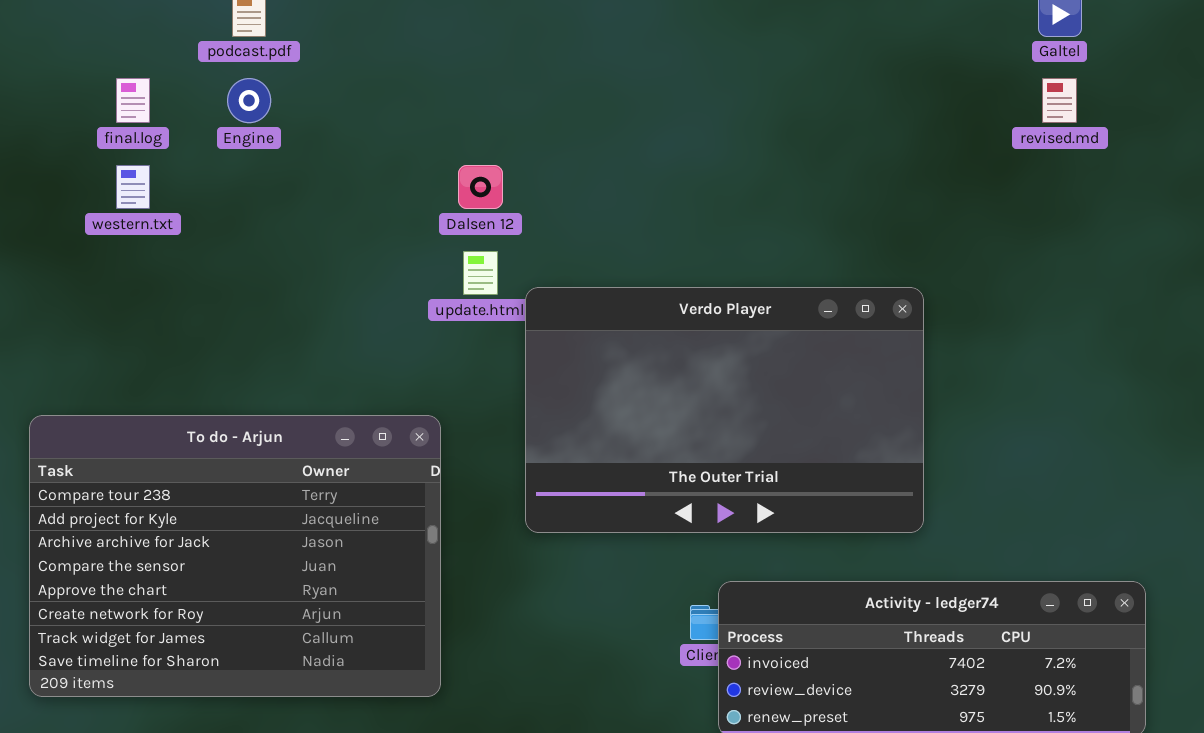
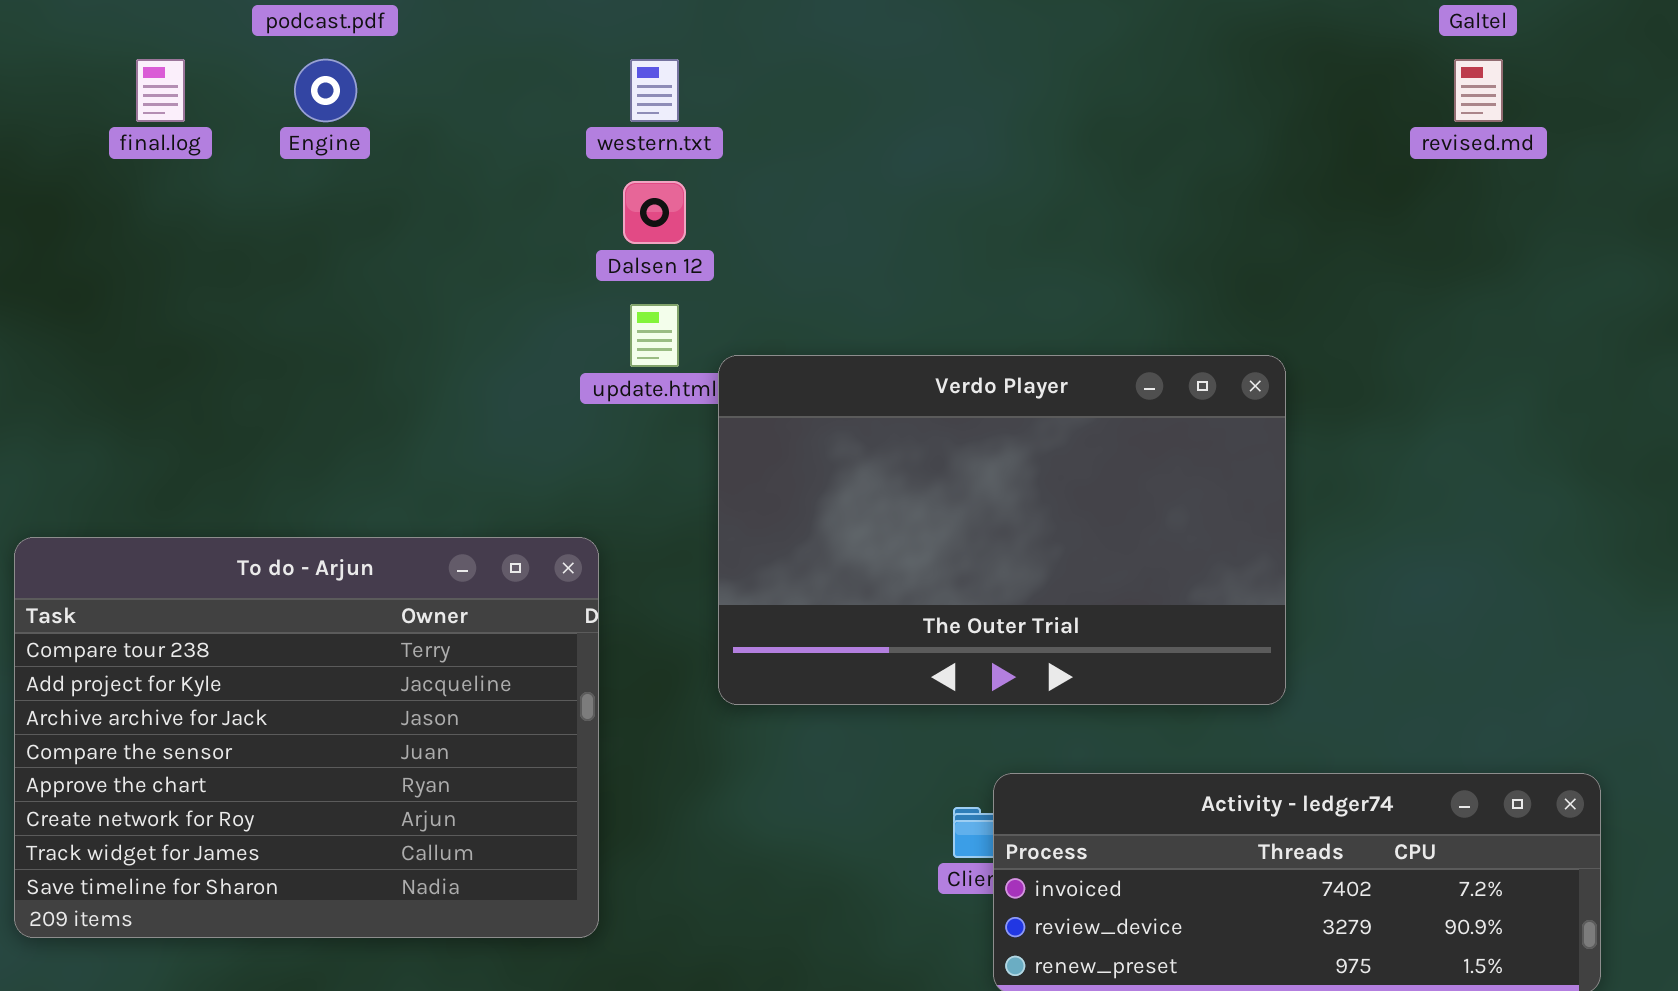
western.txt: [116,165,150,209] -> [630,59,679,122], moved

